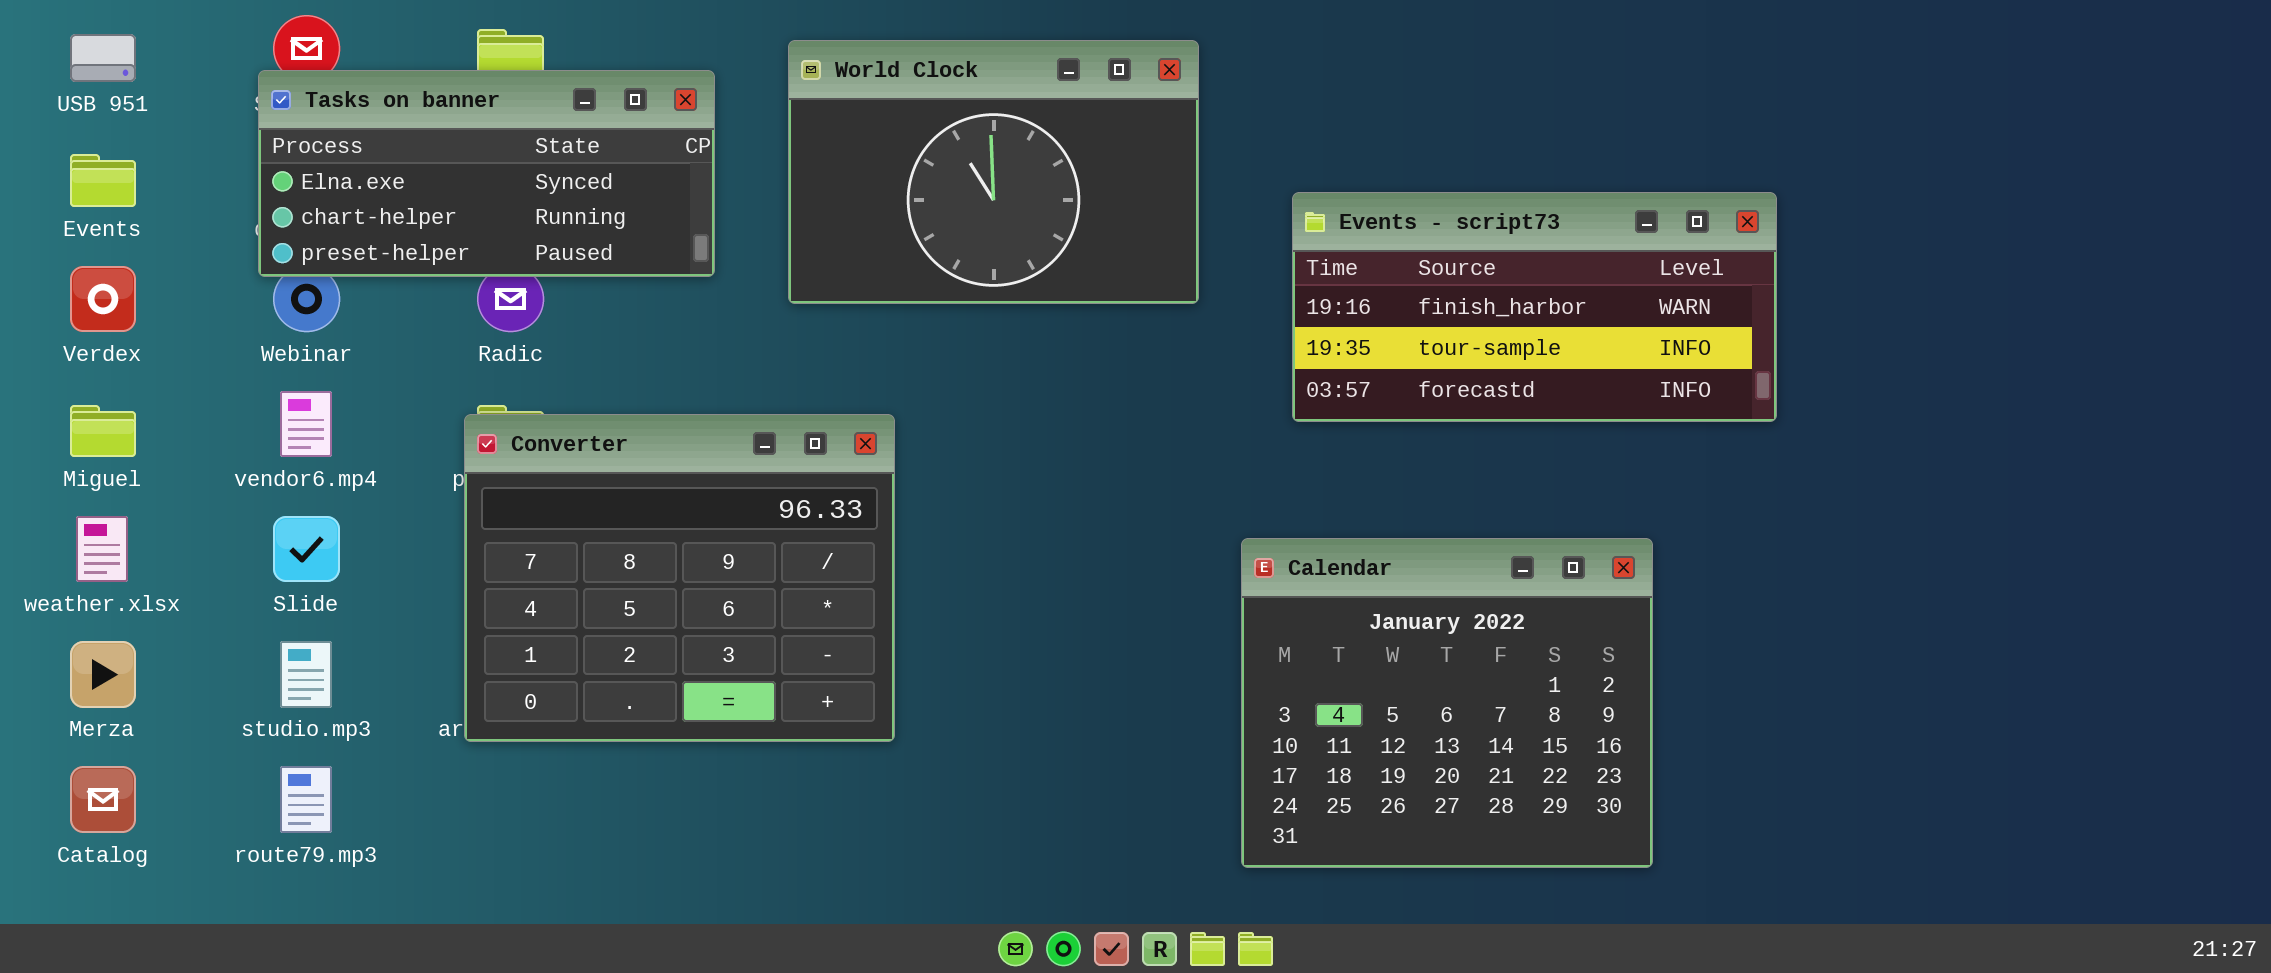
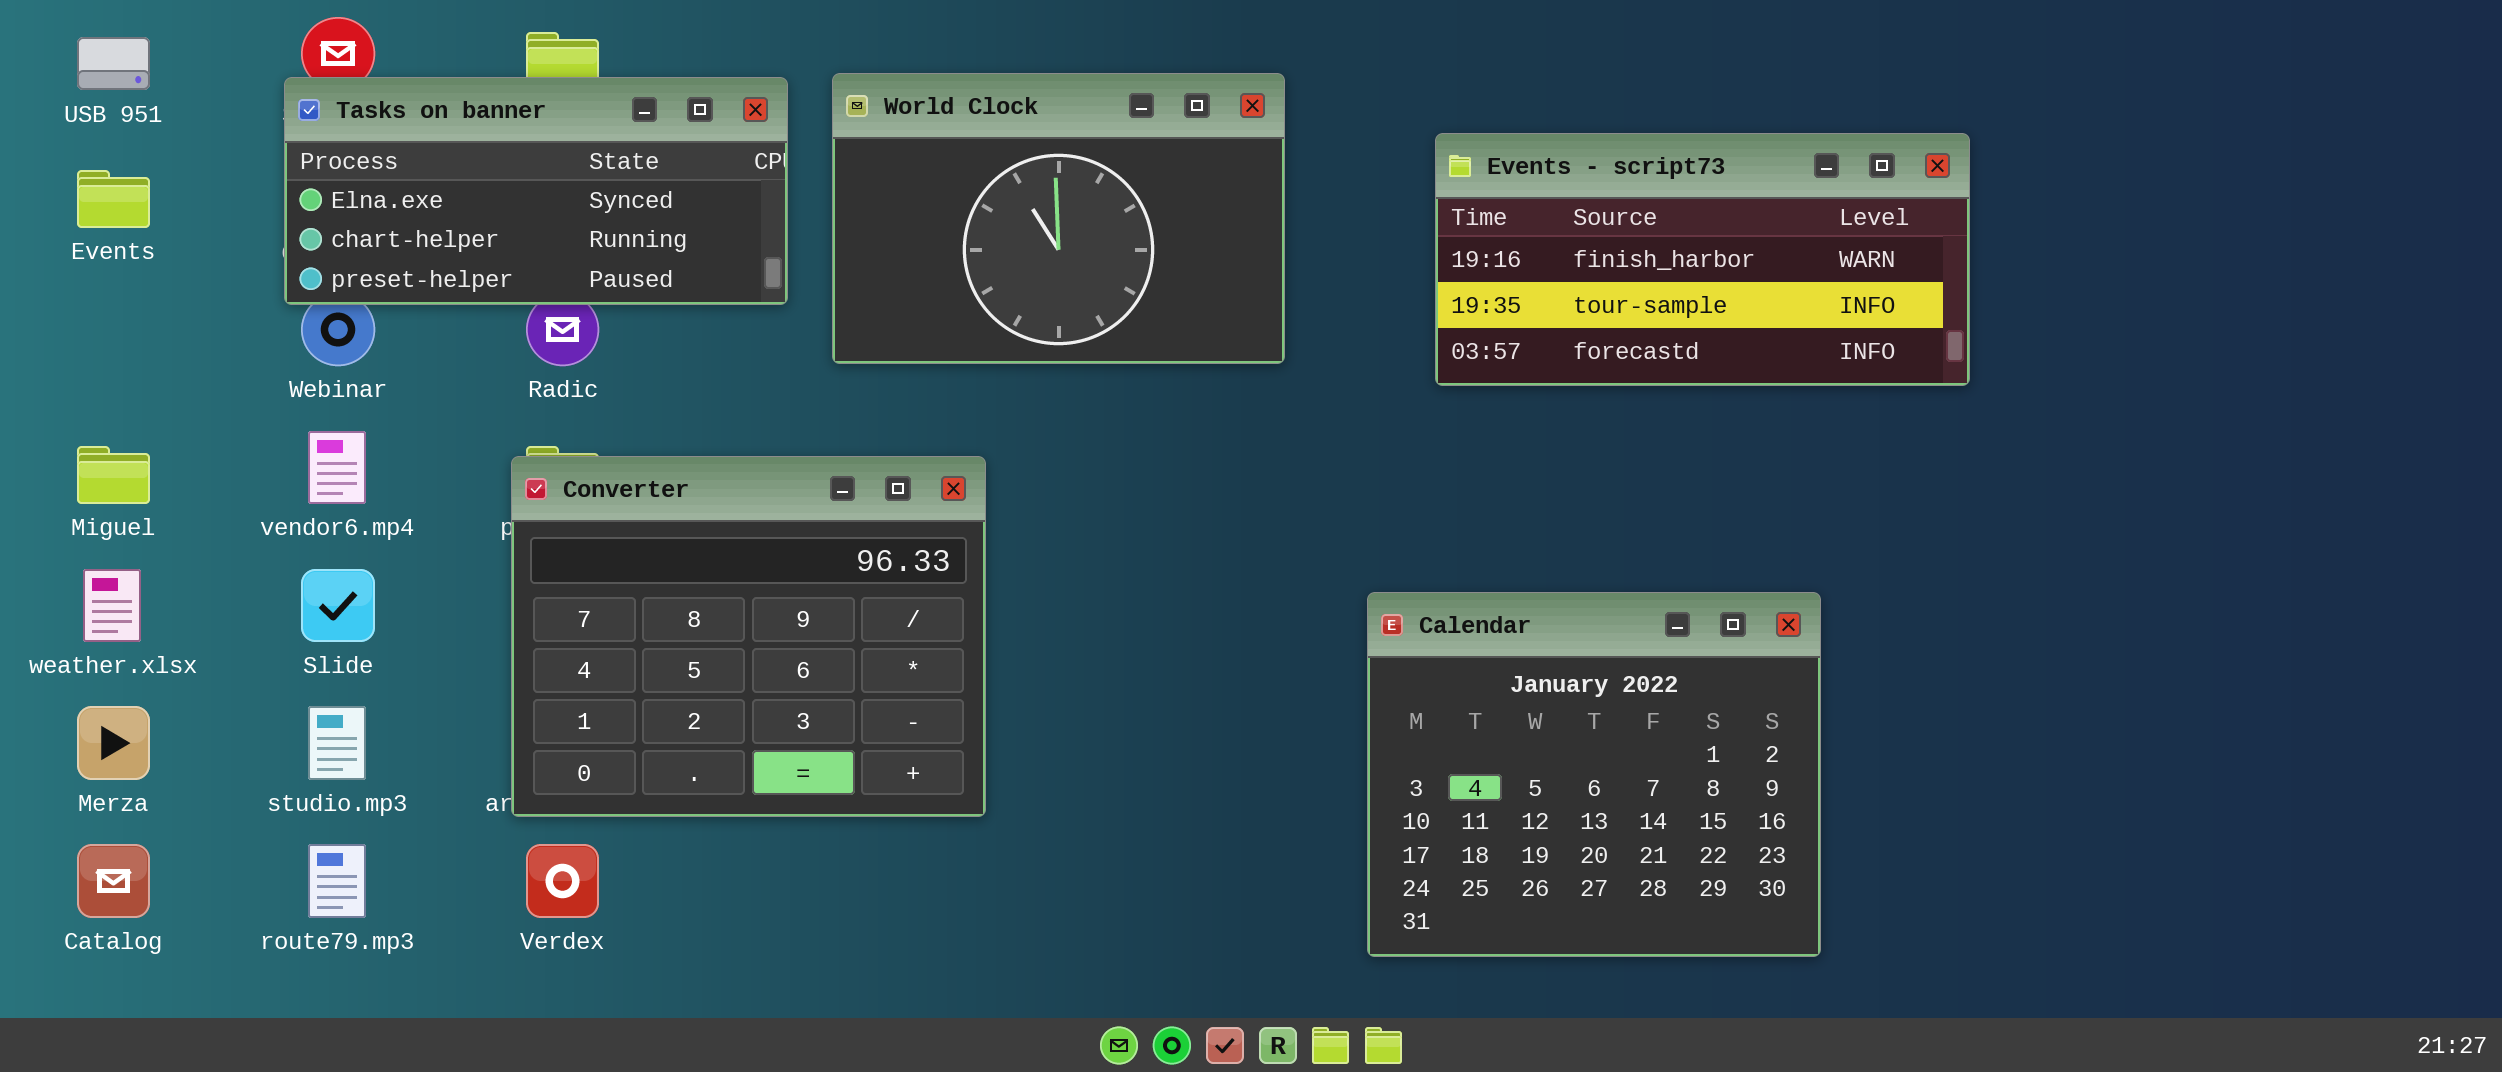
World Clock: [788,40,1199,304] -> [832,73,1285,364], moved
Events - script73: [1292,192,1777,422] -> [1435,133,1970,386], moved
Verdex: [70,266,136,332] -> [526,844,599,918], moved

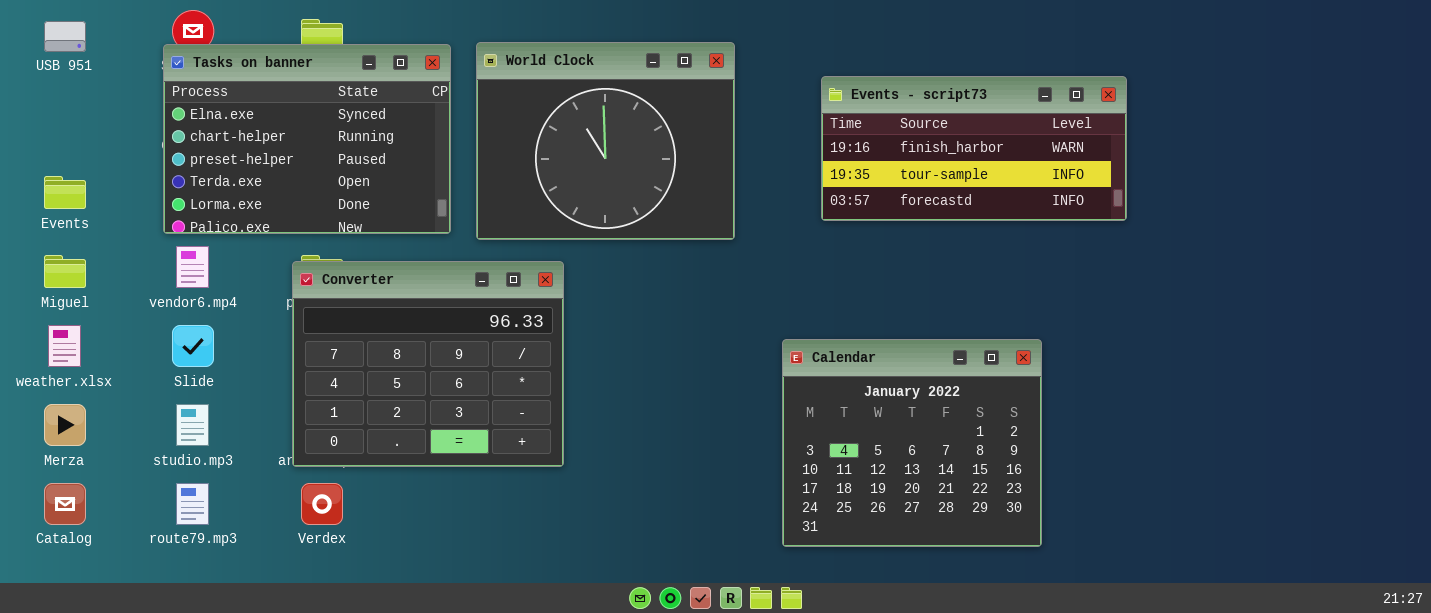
World Clock: [832,73,1285,364] -> [476,42,735,240], resized
Tasks on banner: [284,77,788,305] -> [163,44,451,234], resized
Events: [77,170,150,228] -> [44,176,86,209], moved

